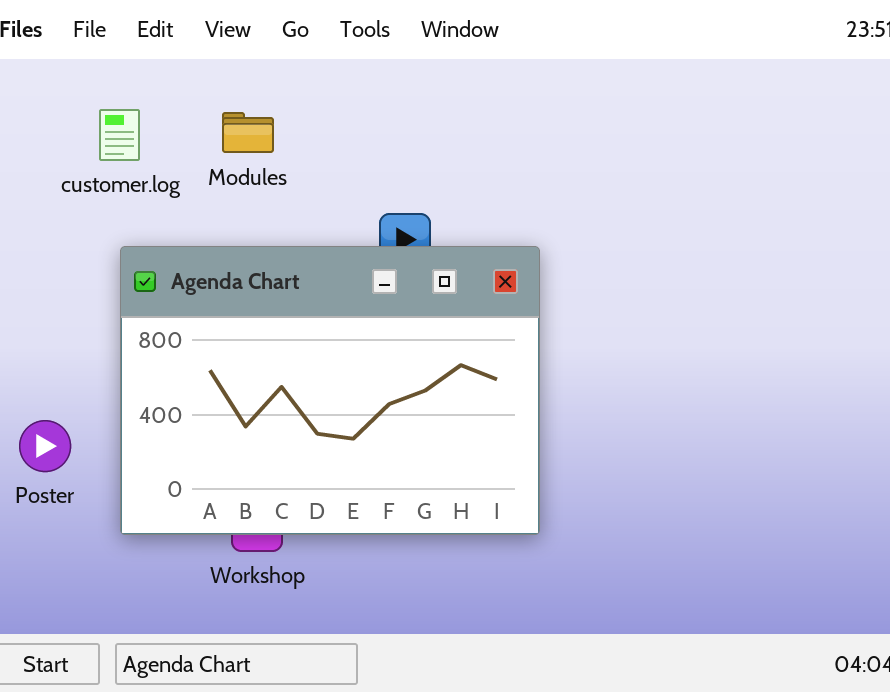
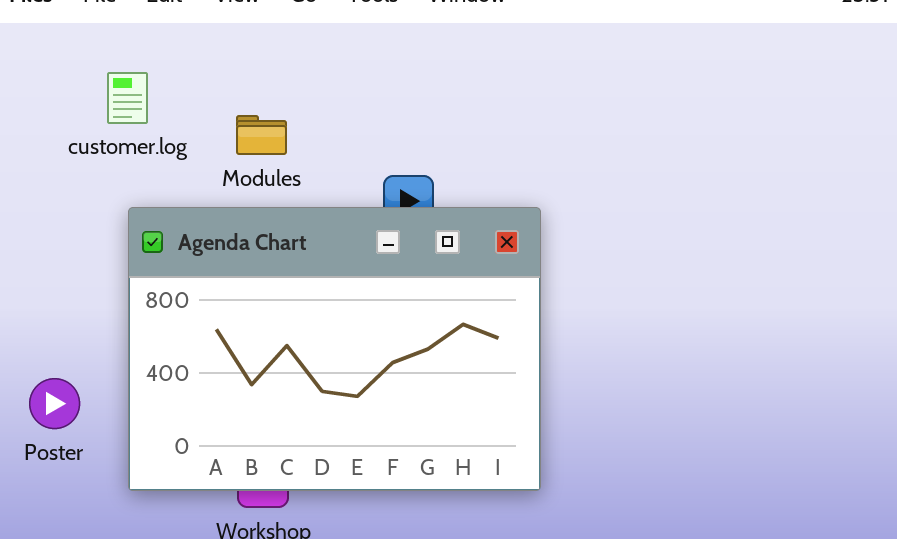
Modules: [222,112,274,153] -> [236,115,287,155], moved

